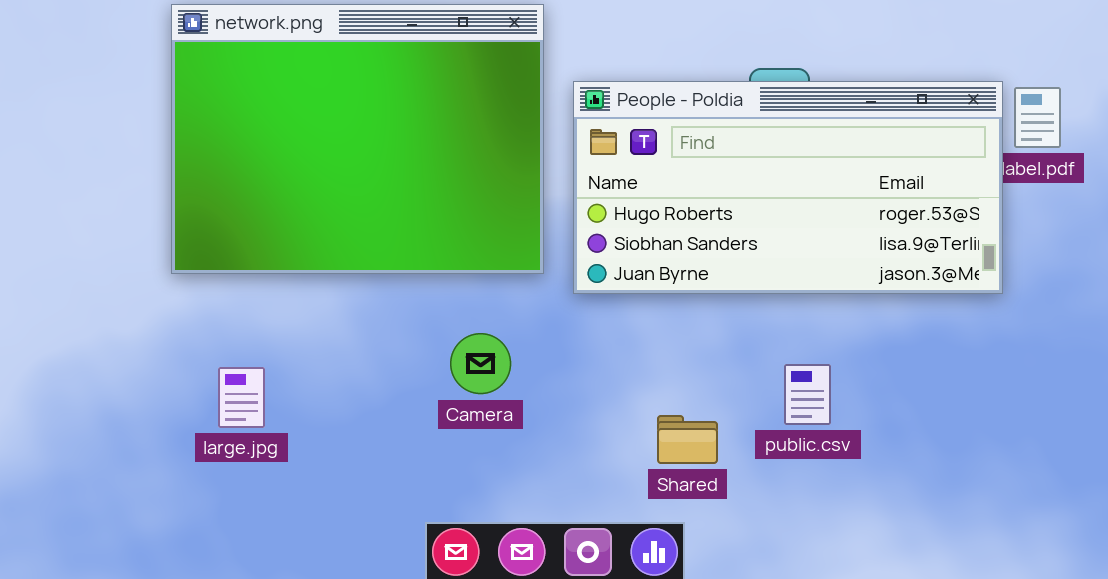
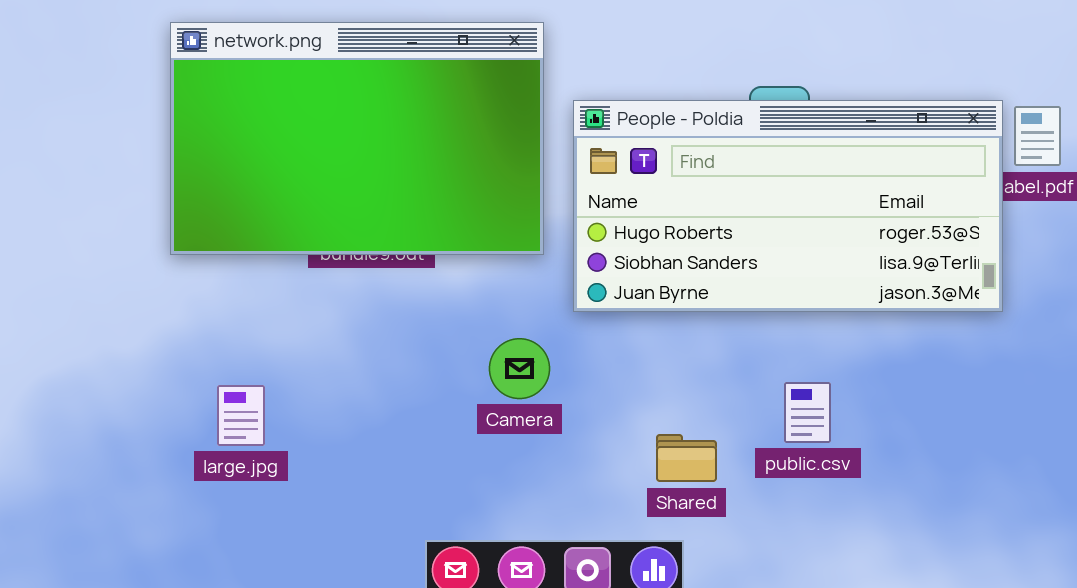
network.png: [171,4,544,274] -> [170,22,544,255], resized
Camera: [450,333,511,394] -> [489,338,550,399], moved

